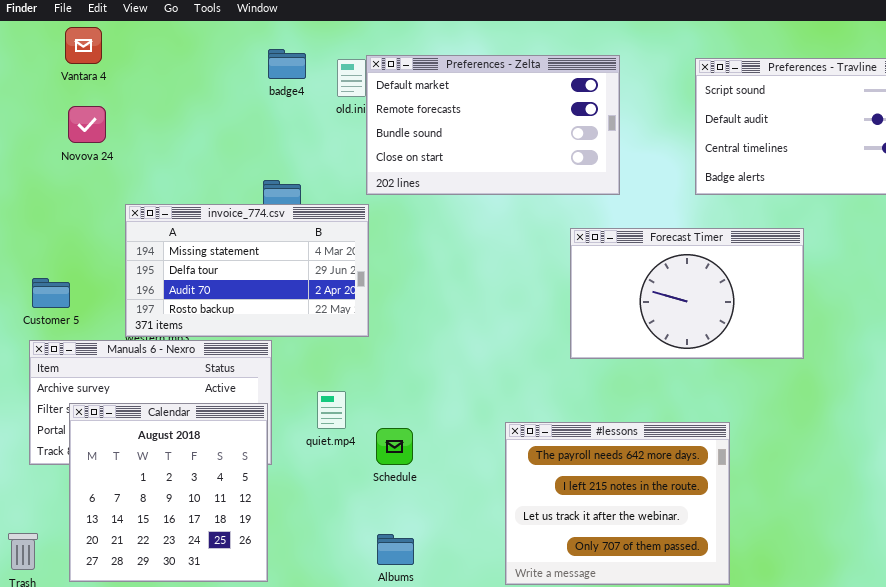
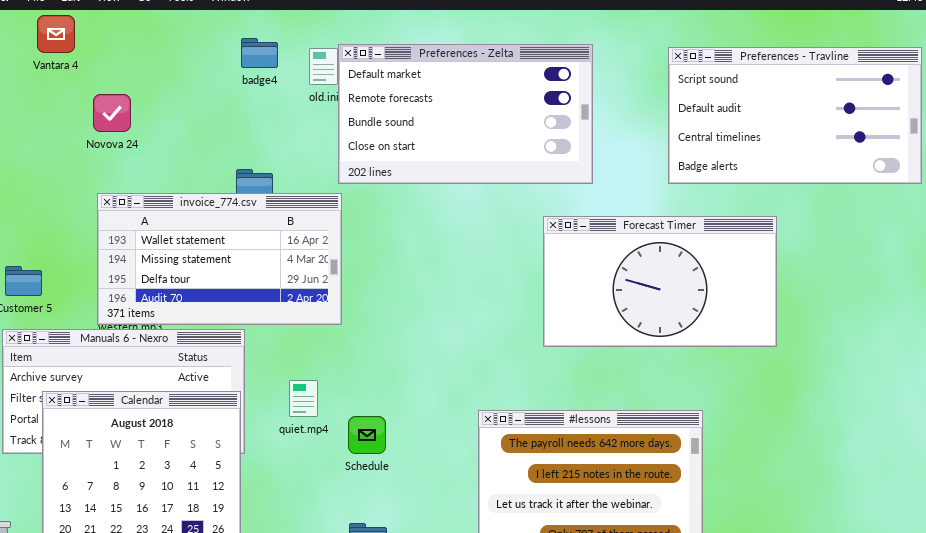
Novova 24: [68,106,106,143] -> [93,94,131,132], moved
invoice_774.csv: [125,204,369,337] -> [97,193,342,325], scrolled up 1 row

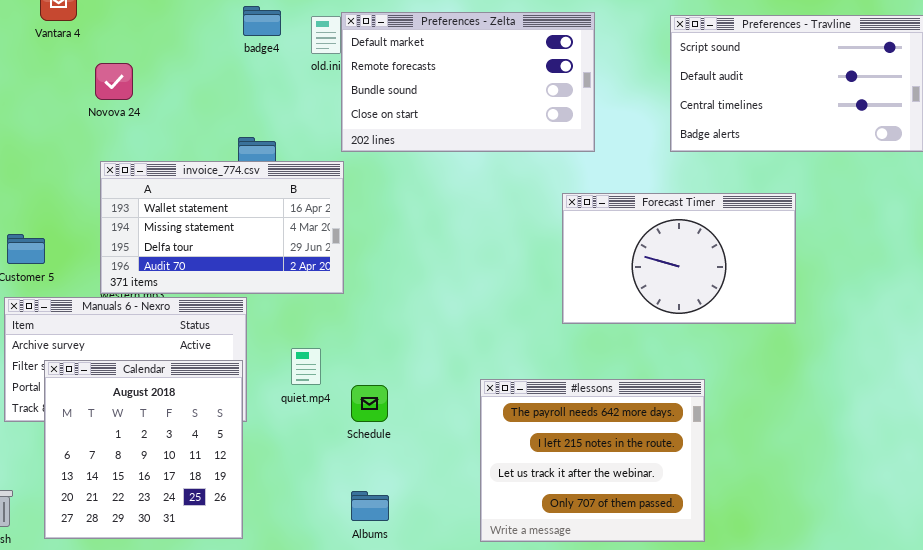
Forecast Timer: [543,216,777,347] -> [562,193,796,324], moved

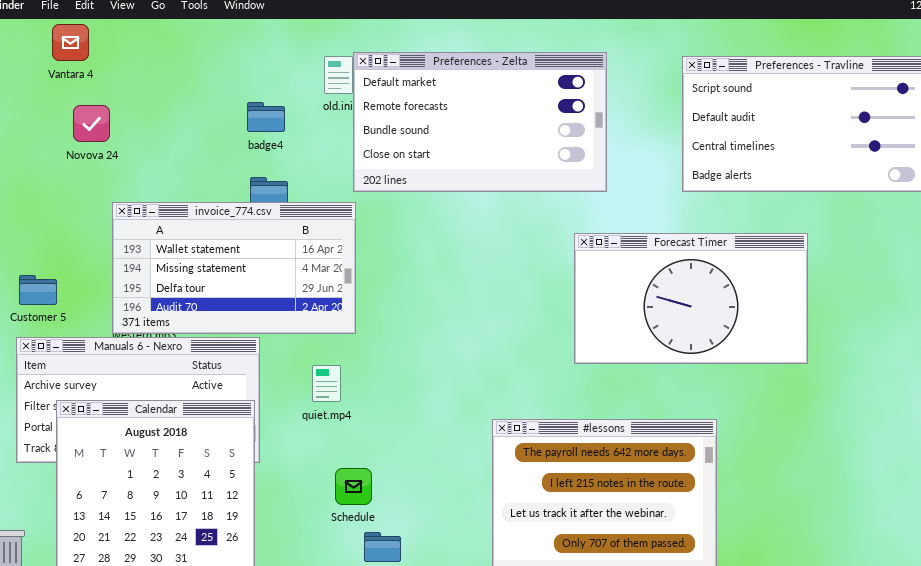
badge4: [243,6,281,36] -> [247,102,285,132], moved
Novova 24: [95,63,133,100] -> [73,105,110,142], moved
quiet.mp4: [291,348,321,385] -> [312,365,341,402], moved
Schedule: [351,385,388,422] -> [335,468,372,505], moved

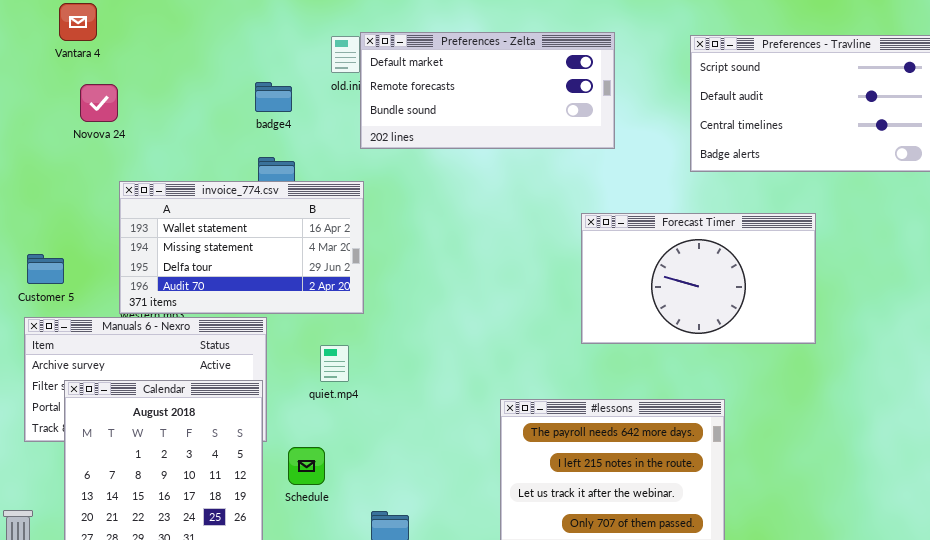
Preferences - Zelta: [353,52,607,192] -> [360,32,615,149], resized
Schedule: [335,468,372,505] -> [288,447,325,485], moved

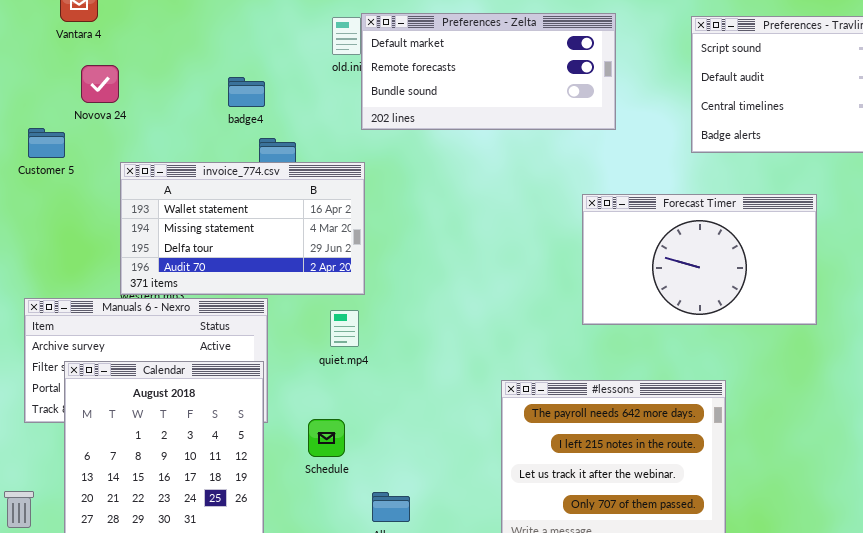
badge4: [255,82,292,112] -> [228,77,265,107], moved
Customer 5: [27,254,64,284] -> [28,128,65,158], moved
quiet.mp4: [320,345,349,382] -> [330,310,359,347], moved
Schedule: [288,447,325,485] -> [308,419,345,457], moved

